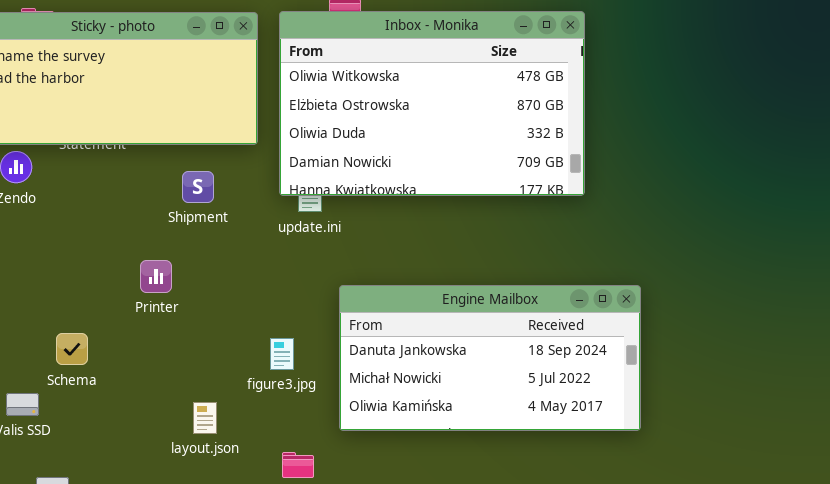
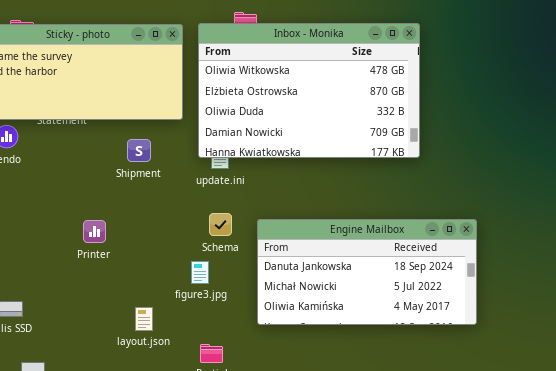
Printer: [140,260,172,293] -> [83,220,106,243], moved
Engine Mailbox: [339,285,641,431] -> [257,219,477,325], moved
Schema: [56,333,88,365] -> [209,213,232,236], moved

